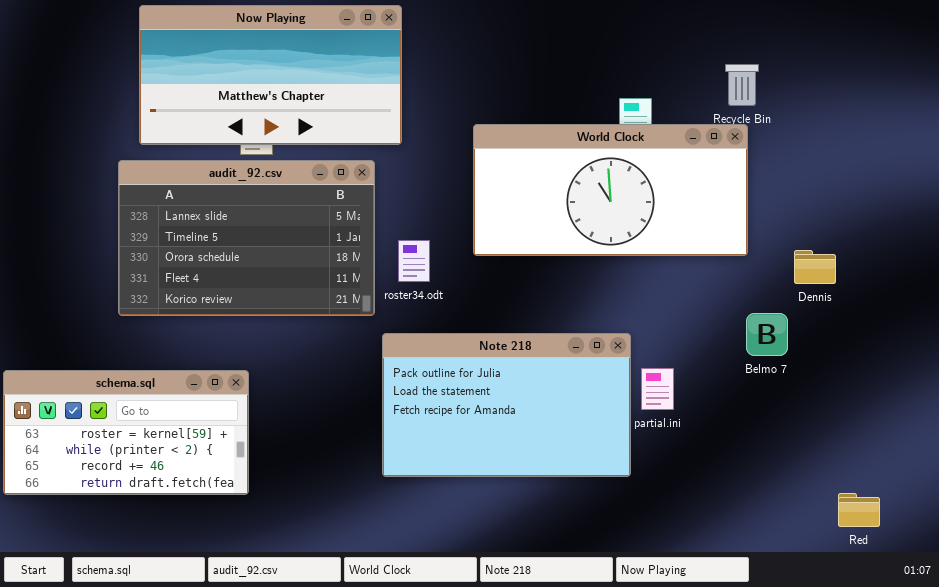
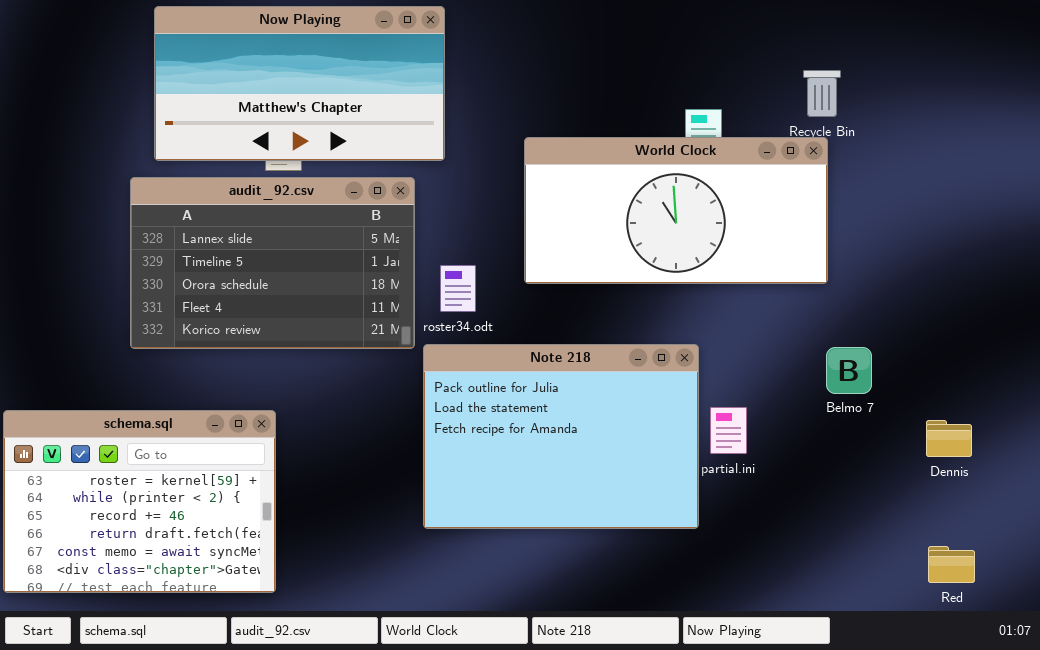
Dennis: [794,250,836,284] -> [926,420,972,457], moved
Note 218: [382,333,631,477] -> [423,344,699,529], resized
schema.sql: [3,370,249,495] -> [3,410,276,593], resized

